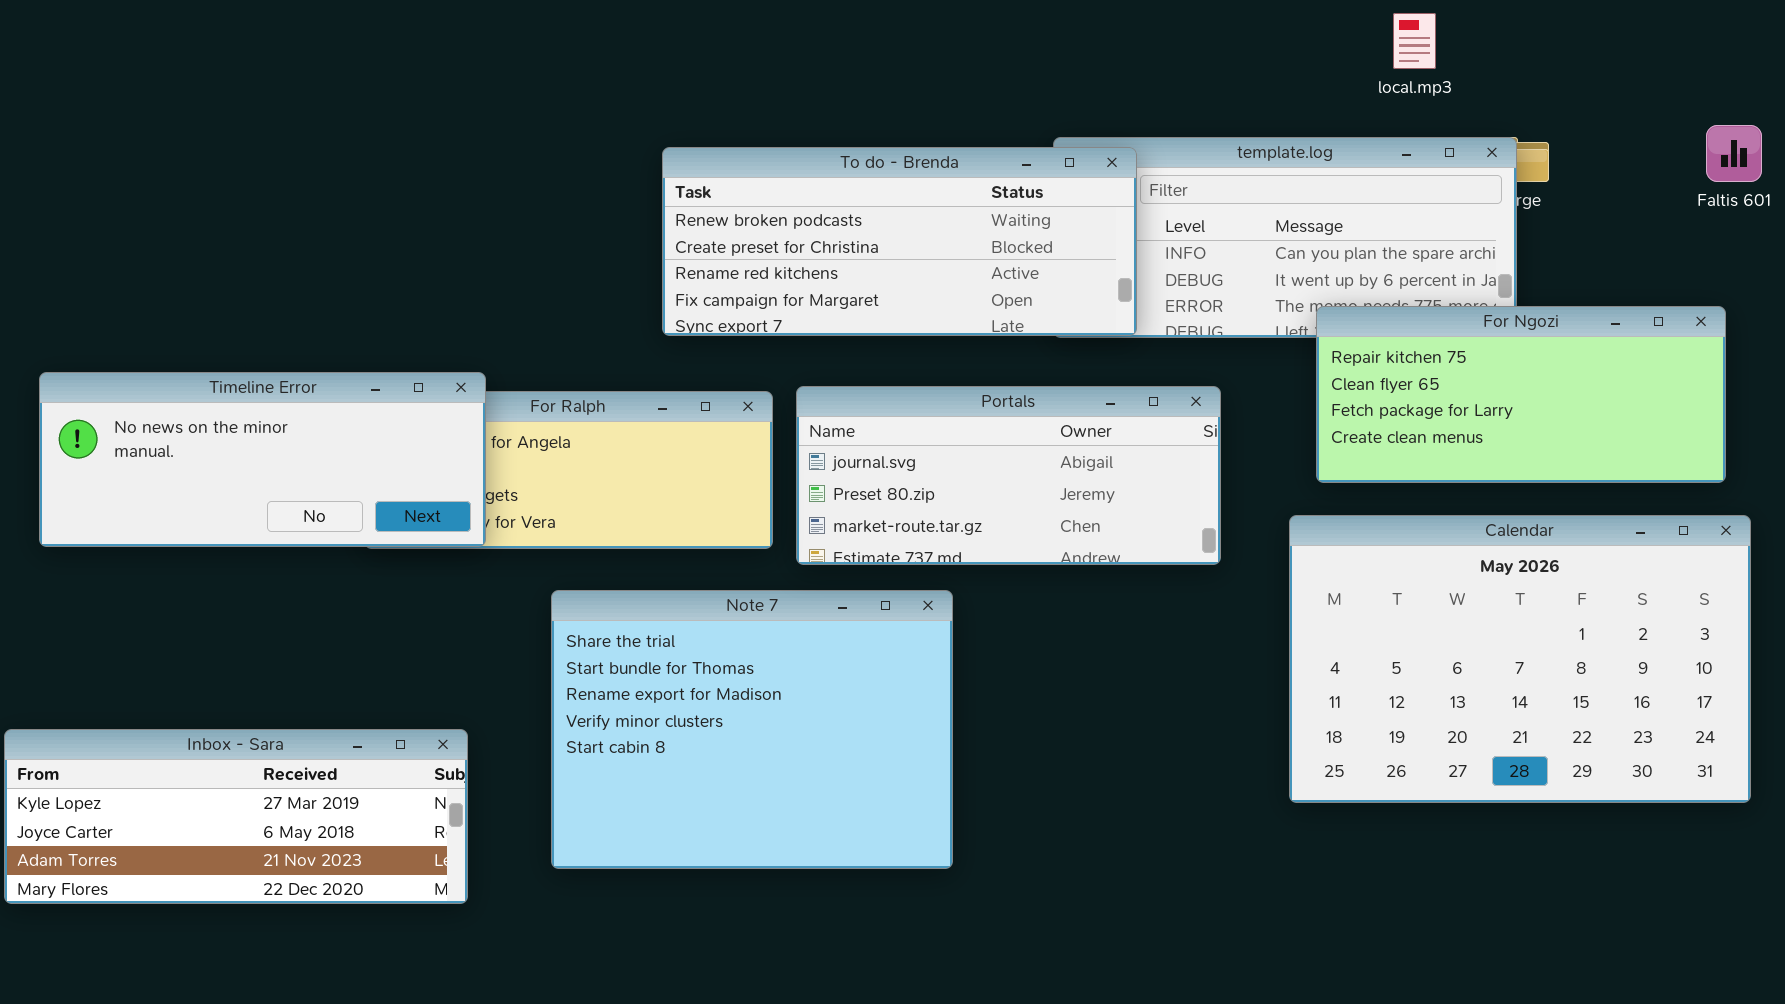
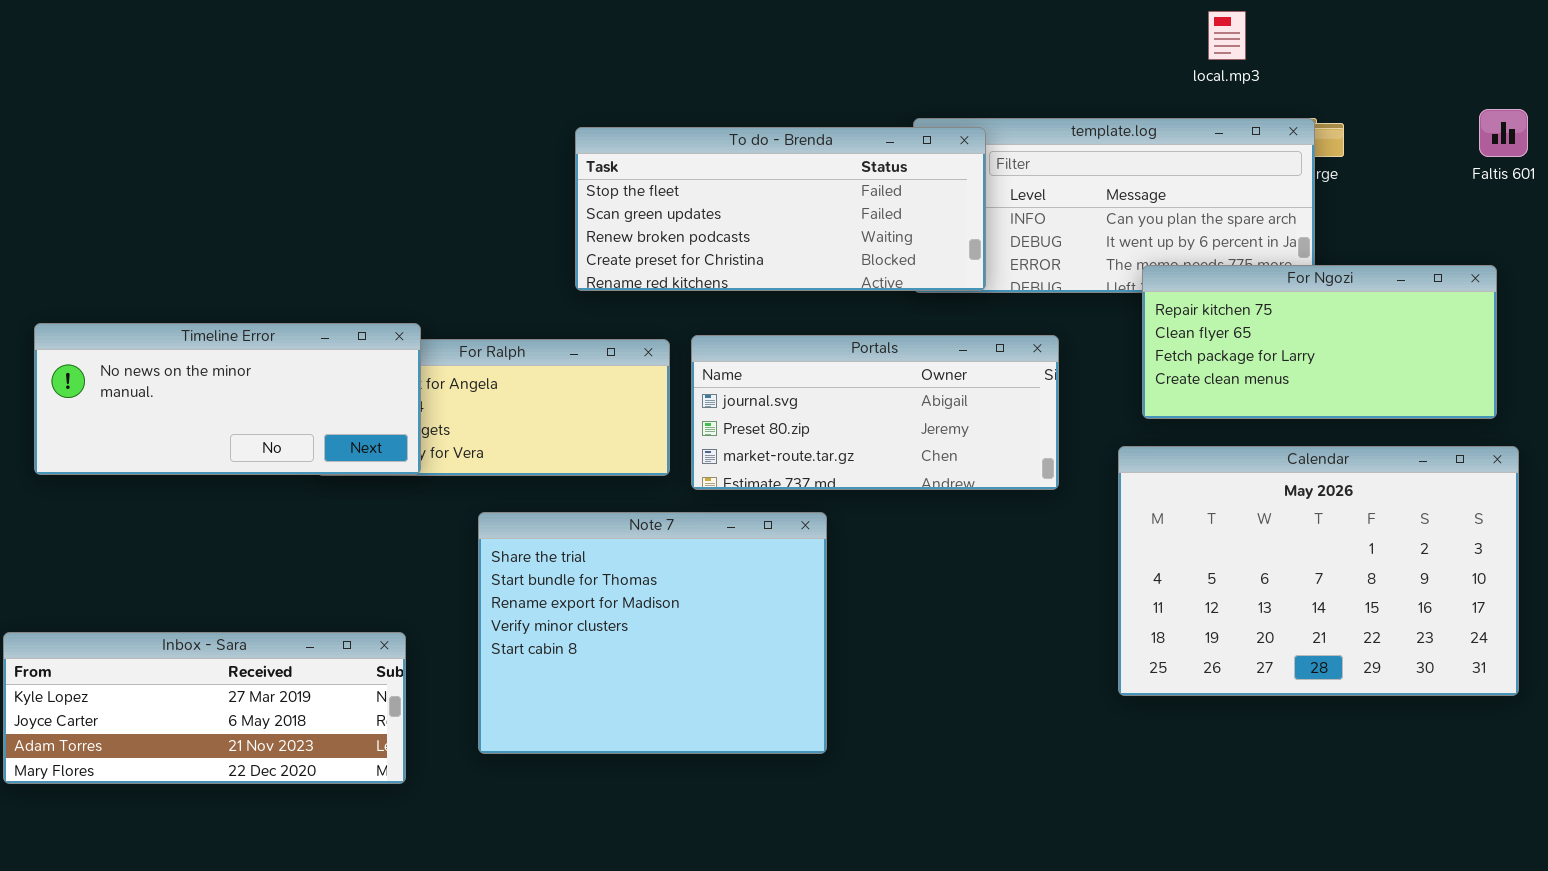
To do - Brenda: [662,147,1137,336] -> [575,127,986,291], scrolled up 2 rows

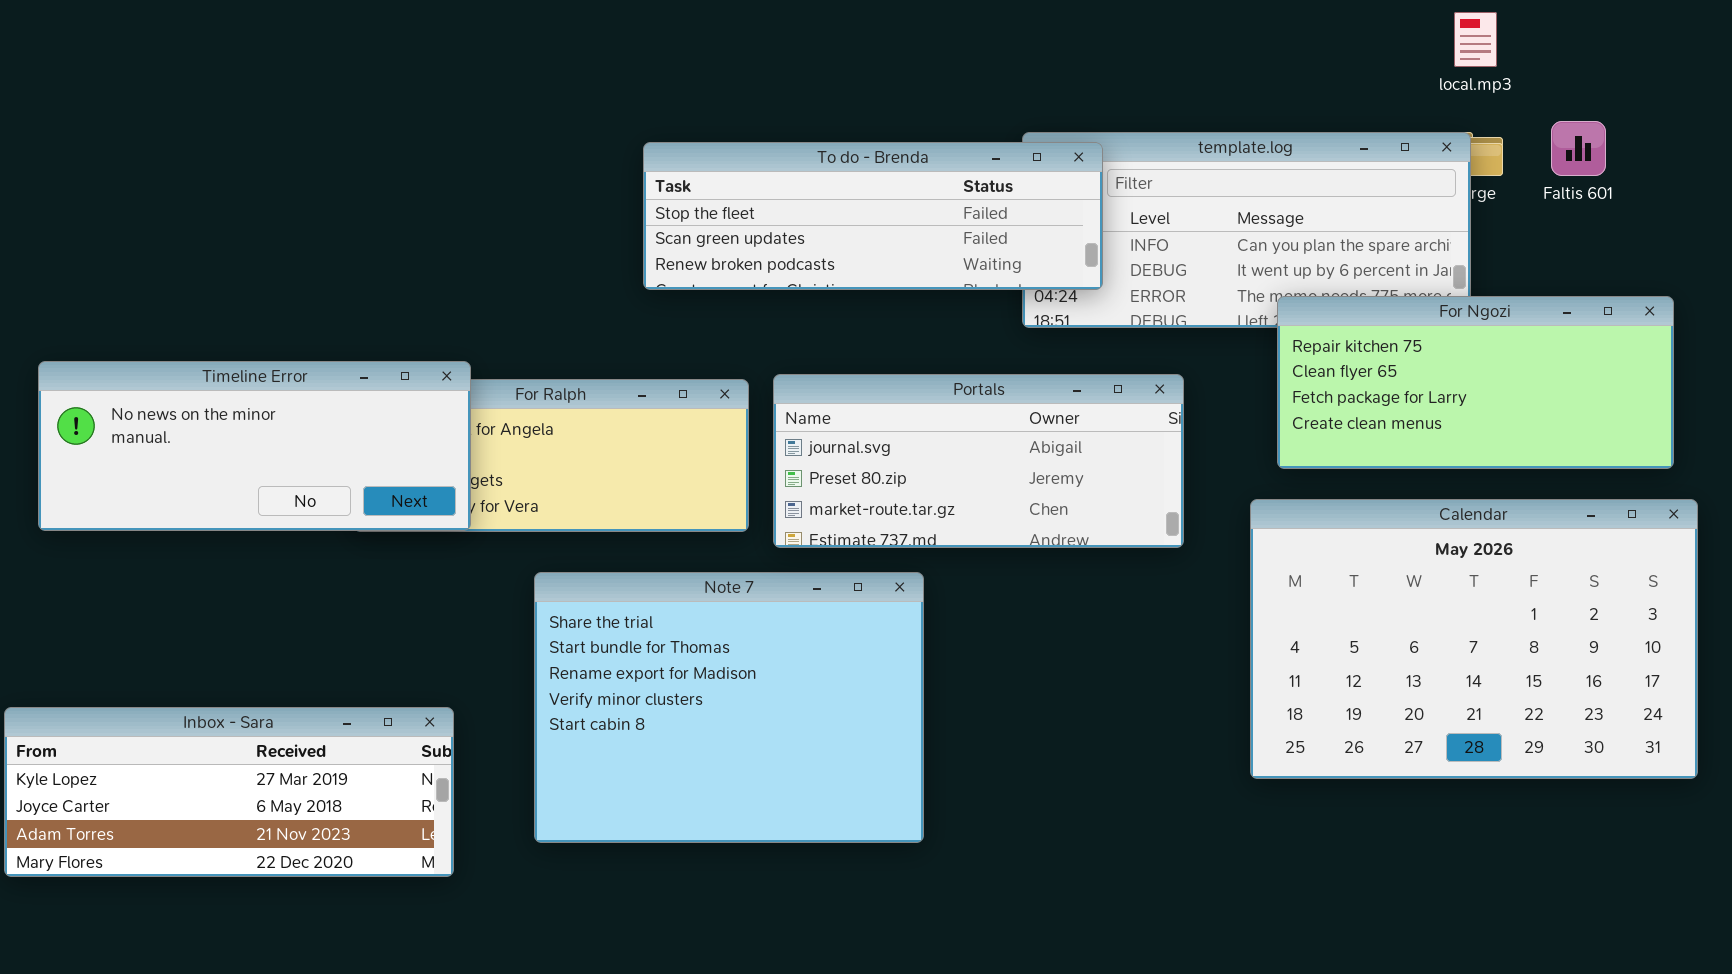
local.mp3: [1208,11,1246,60] -> [1454,12,1497,67], moved
Faltis 601: [1479,109,1528,157] -> [1551,121,1606,176], moved
To do - Brenda: [575,127,986,291] -> [643,142,1103,290], resized

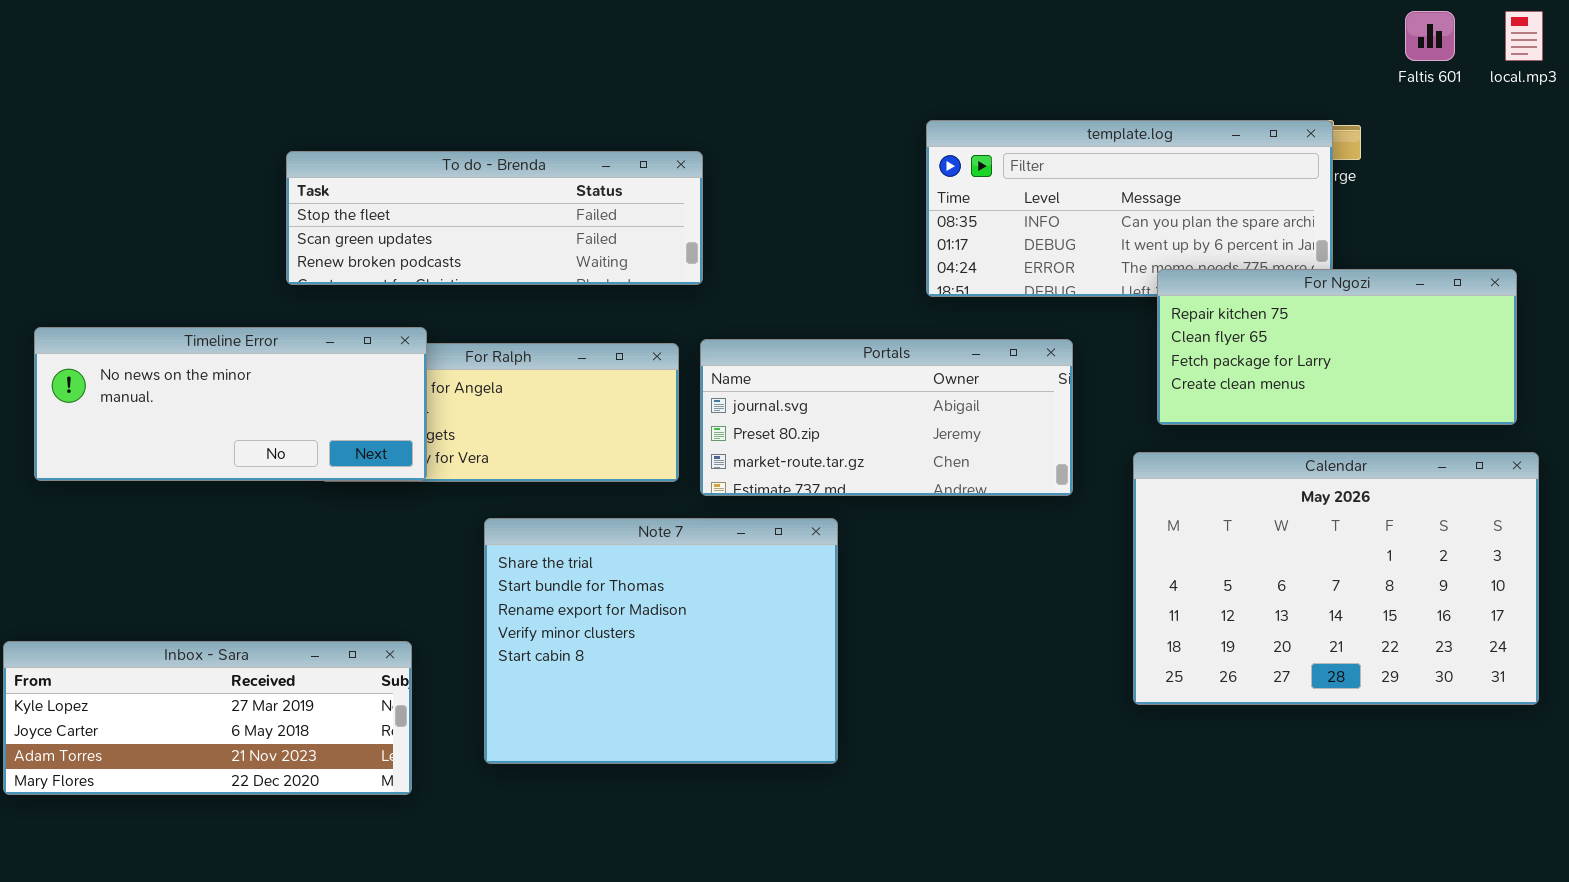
local.mp3: [1454,12,1497,67] -> [1505,11,1543,61], moved
Faltis 601: [1551,121,1606,176] -> [1405,11,1455,61], moved
To do - Brenda: [643,142,1103,290] -> [286,151,703,285], moved

